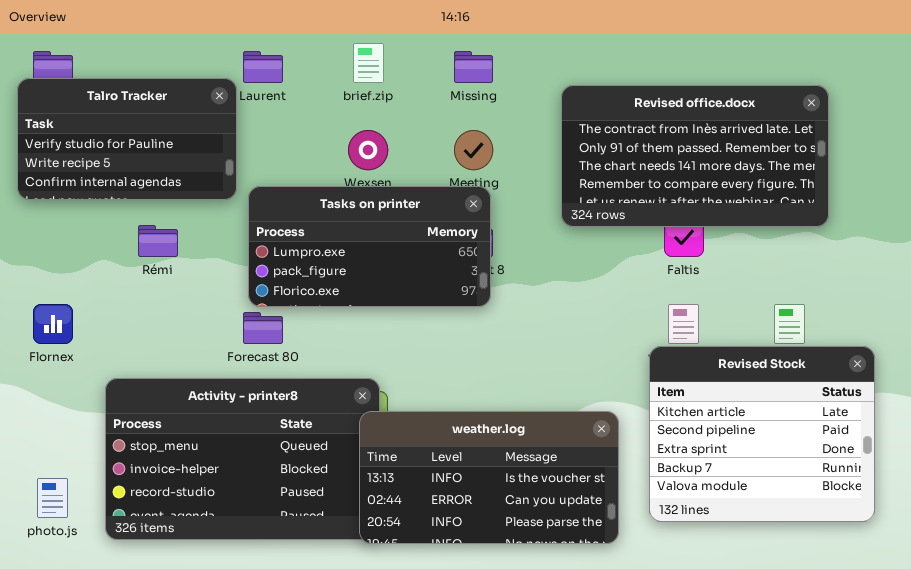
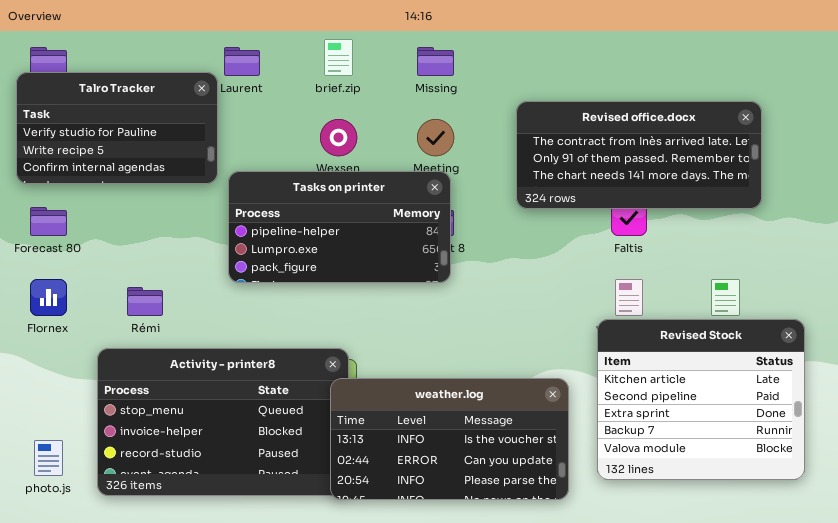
Revised office.docx: [561,85,829,227] -> [516,101,762,209], resized
Tasks on printer: [248,186,491,307] -> [228,171,451,283], scrolled up 1 row
Rémi: [138,225,178,257] -> [127,287,163,316], moved
Forecast 80: [243,312,283,344] -> [30,207,67,236], moved

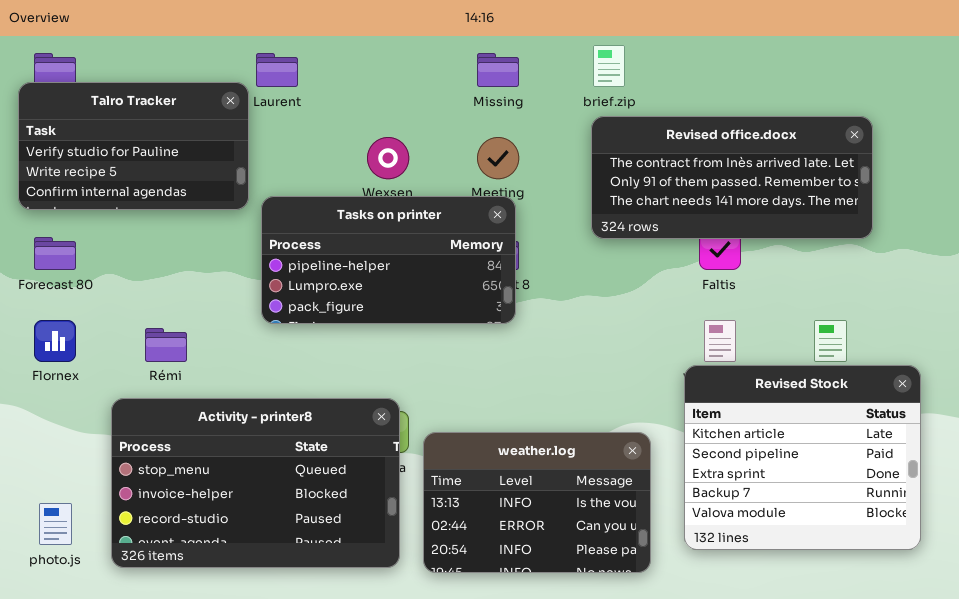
brief.zip: [324,39,353,76] -> [593,45,625,87], moved
weather.log: [330,378,569,500] -> [423,432,651,573], resized

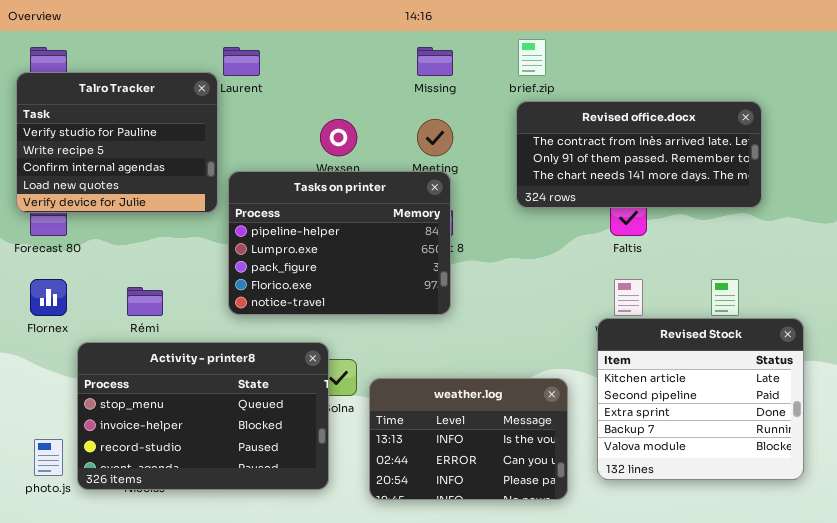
Talro Tracker: [18,82,249,210] -> [16,72,218,213], resized
Tasks on printer: [261,196,516,324] -> [228,171,451,315], resized
Activity - printer8: [111,398,400,568] -> [77,342,329,490], moved

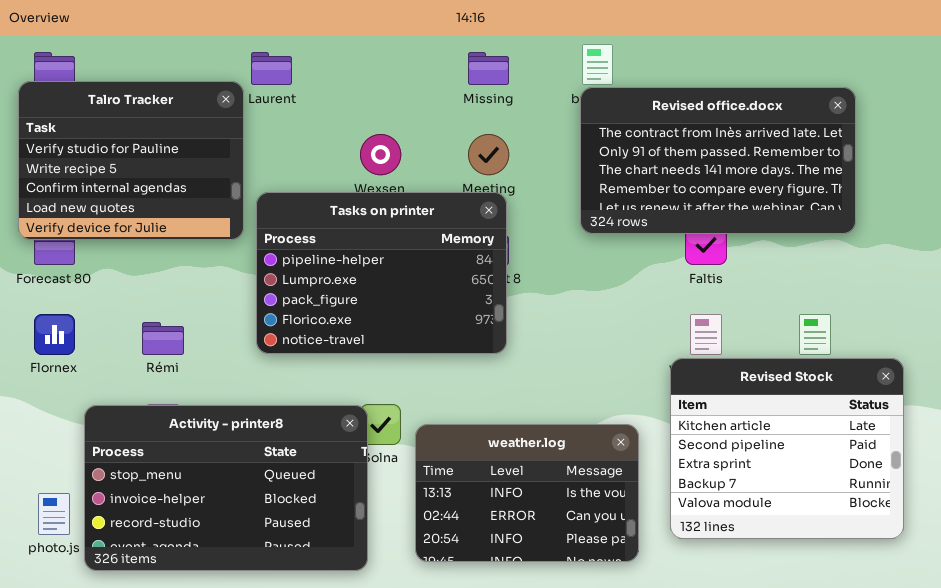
Revised office.docx: [516,101,762,208] -> [580,87,856,234], resized
Activity - printer8: [77,342,329,490] -> [84,405,368,571], moved

